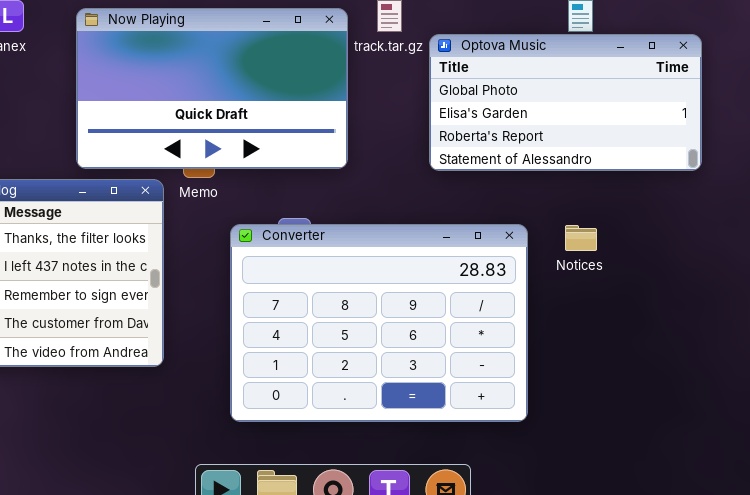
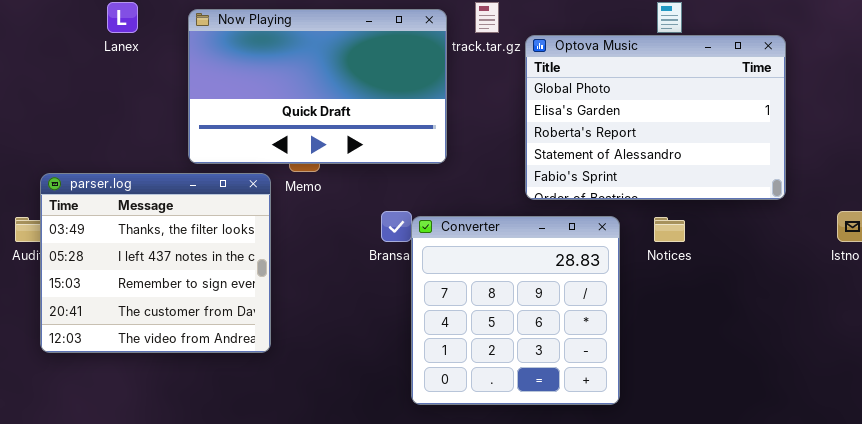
Optova Music: [429,34,702,171] -> [525,35,786,200], resized
Converter: [230,224,528,422] -> [411,216,620,405], resized

